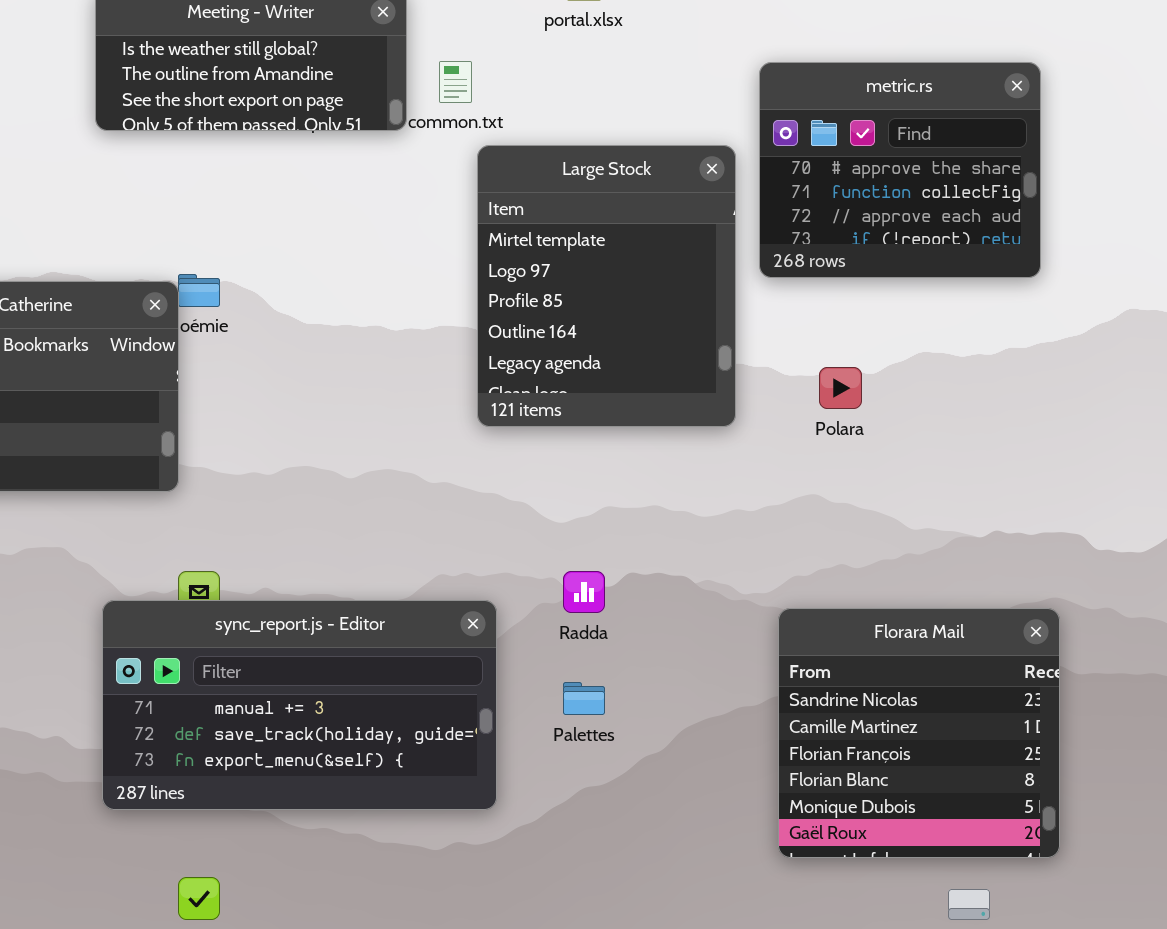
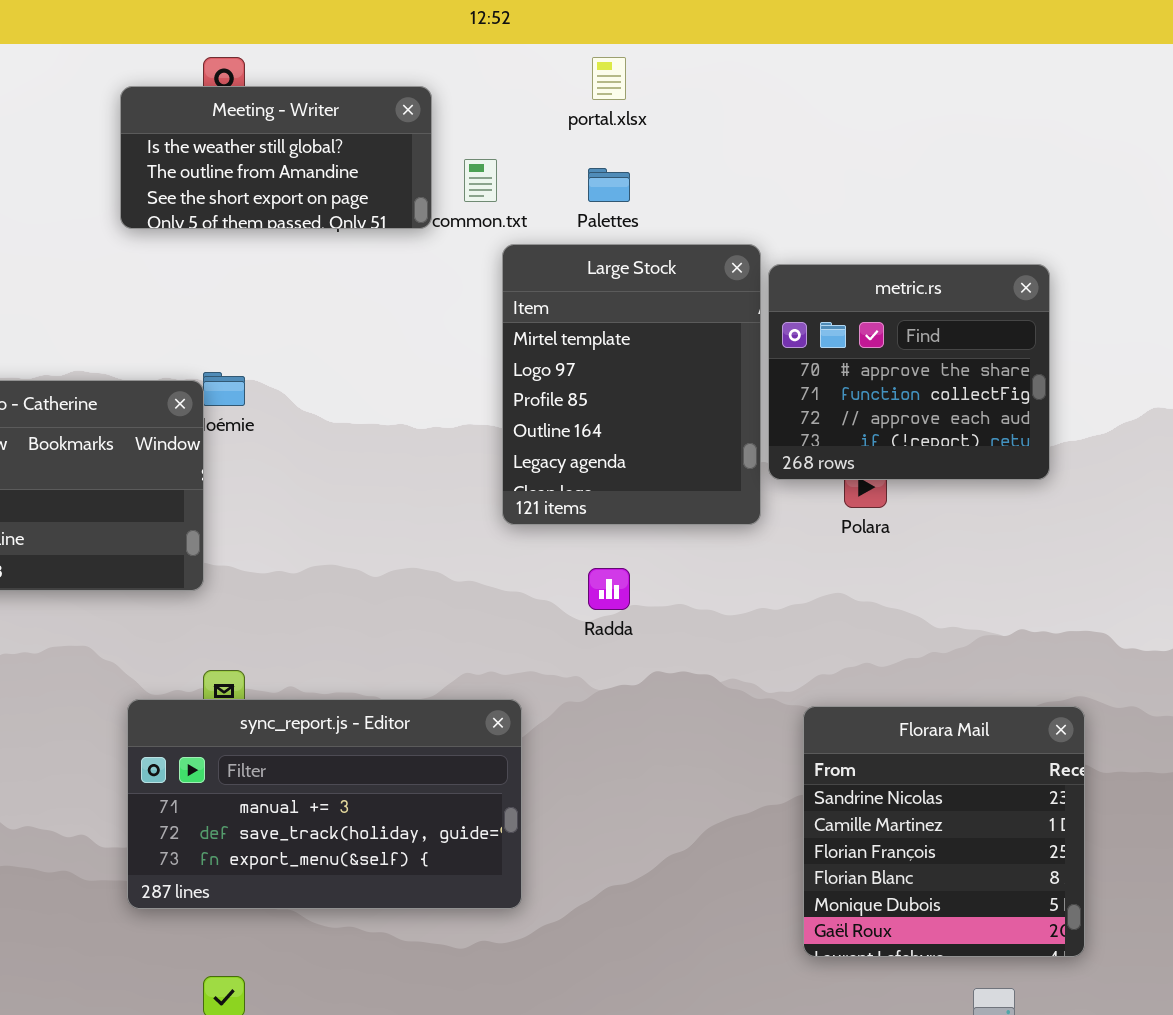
metric.rs: [759,62,1041,278] -> [768,264,1050,480], moved
Radda: [563,571,605,613] -> [588,568,630,610], moved
Palettes: [563,682,605,715] -> [588,168,630,202], moved

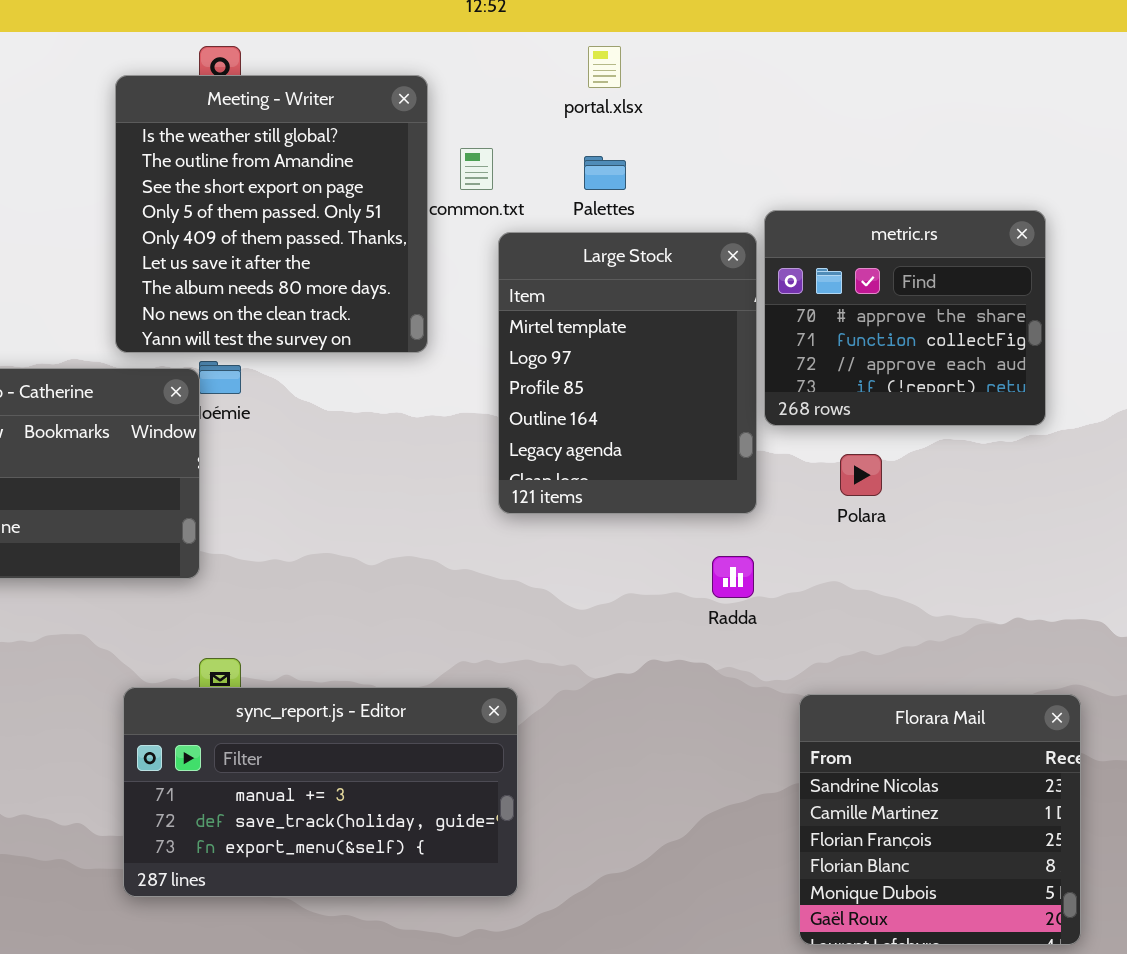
Meeting - Writer: [120,86,432,229] -> [115,75,428,353], resized
metric.rs: [768,264,1050,480] -> [764,210,1046,426], moved
Radda: [588,568,630,610] -> [712,556,754,598], moved

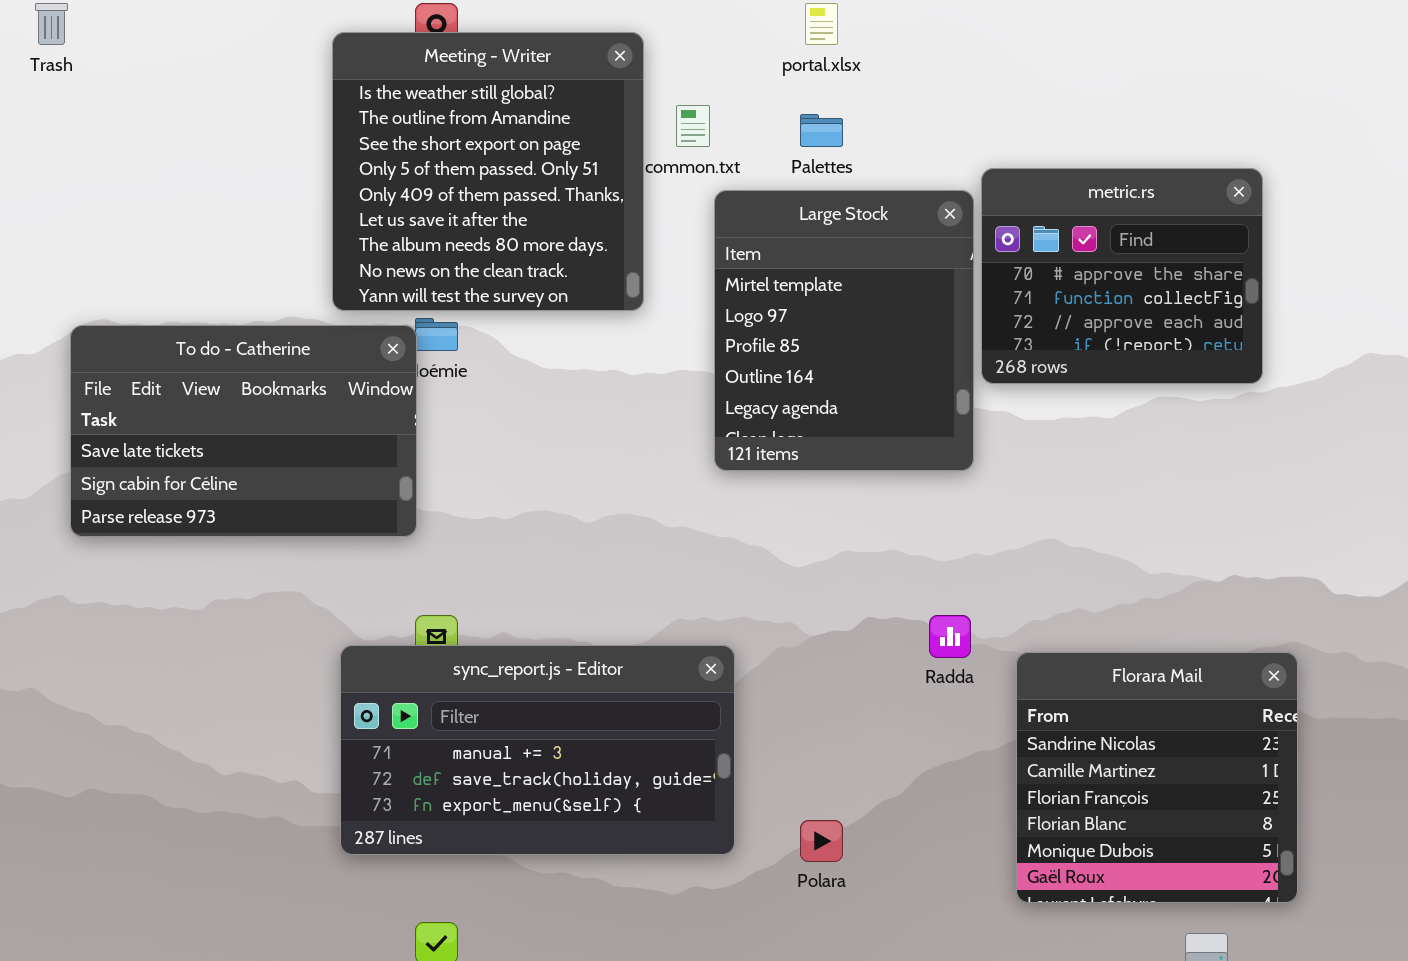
Polara: [840,454,882,496] -> [800,820,843,862], moved
Radda: [712,556,754,598] -> [929,615,971,658], moved

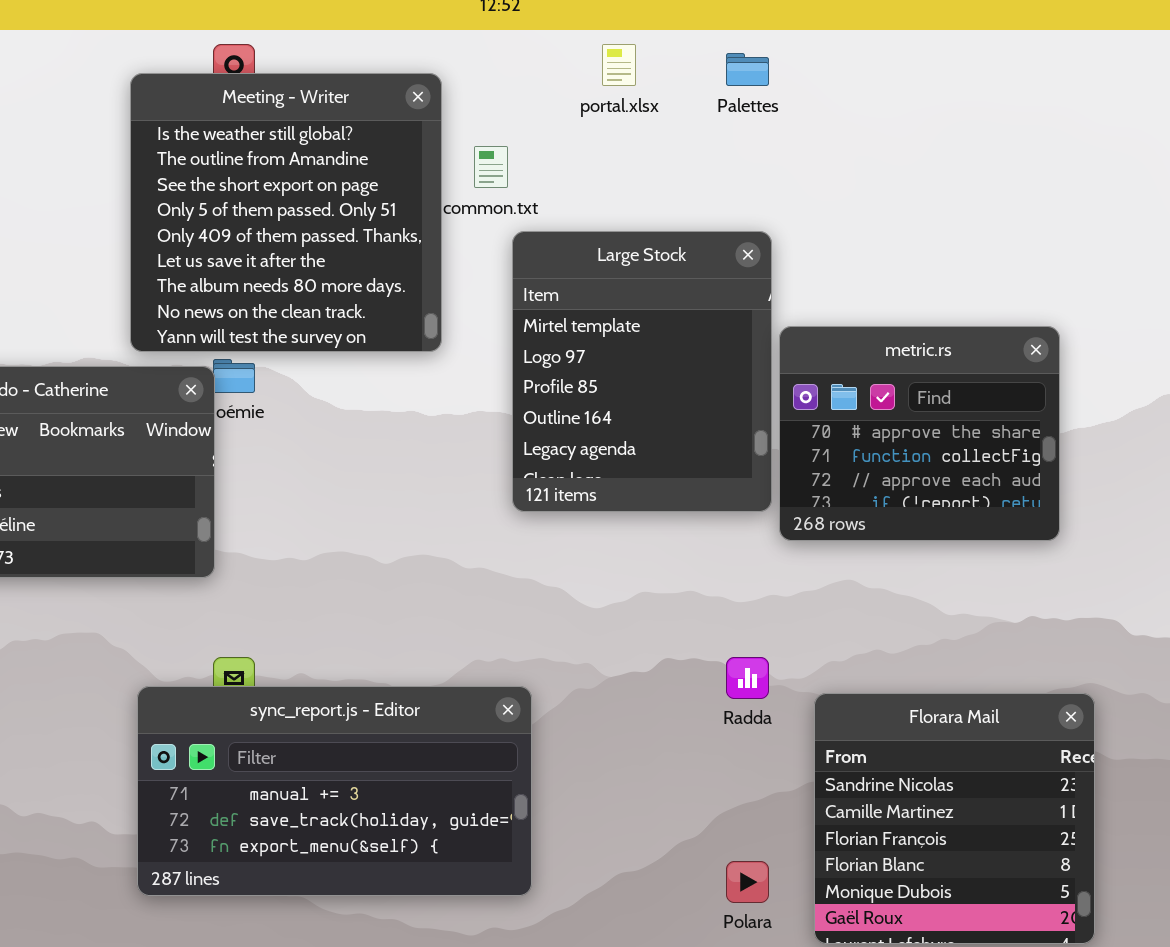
Palettes: [800,114,843,147] -> [726,53,769,86], moved
metric.rs: [981,168,1263,384] -> [779,326,1060,541], moved
Polara: [800,820,843,862] -> [726,861,769,903], moved

